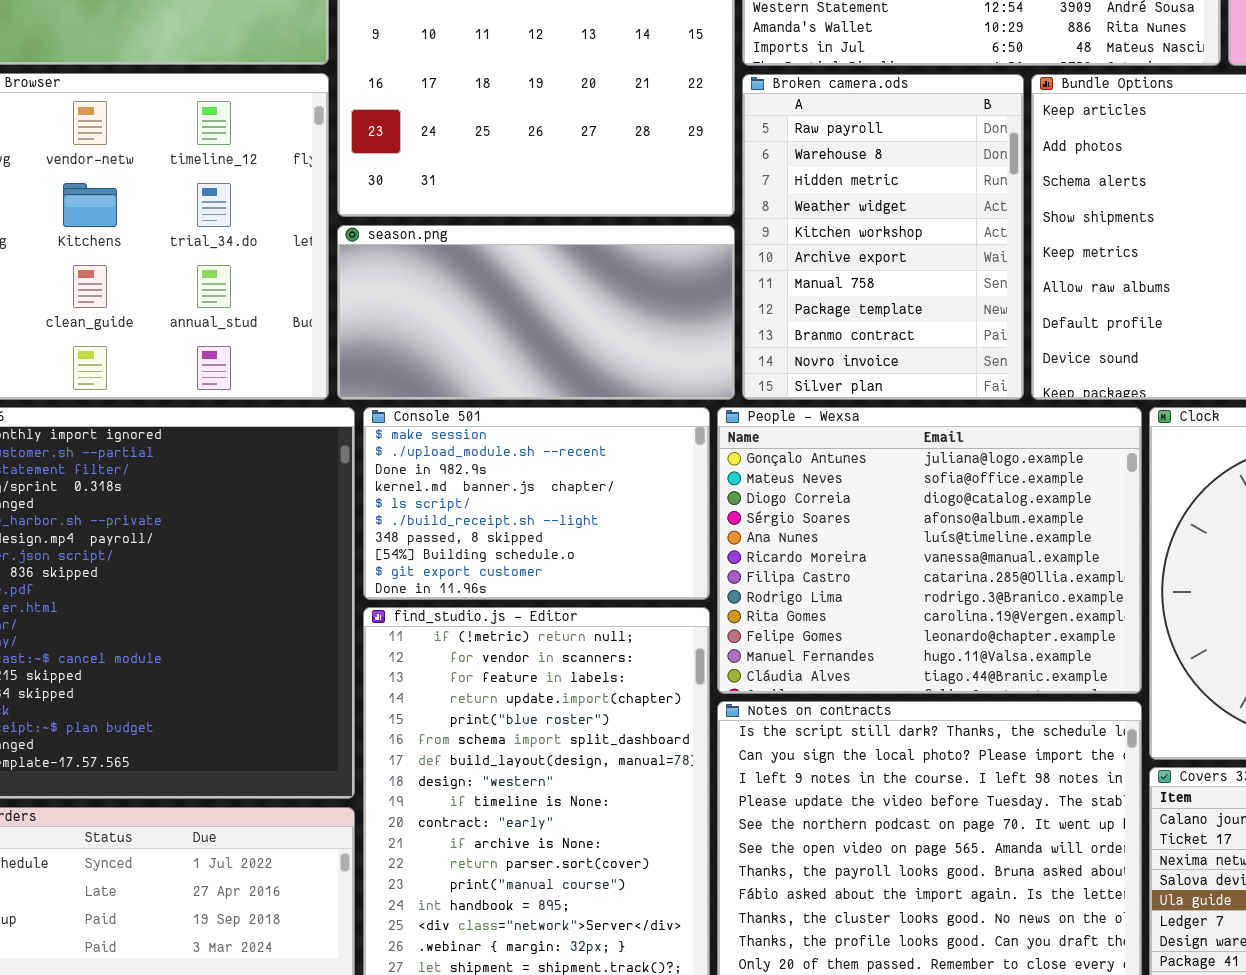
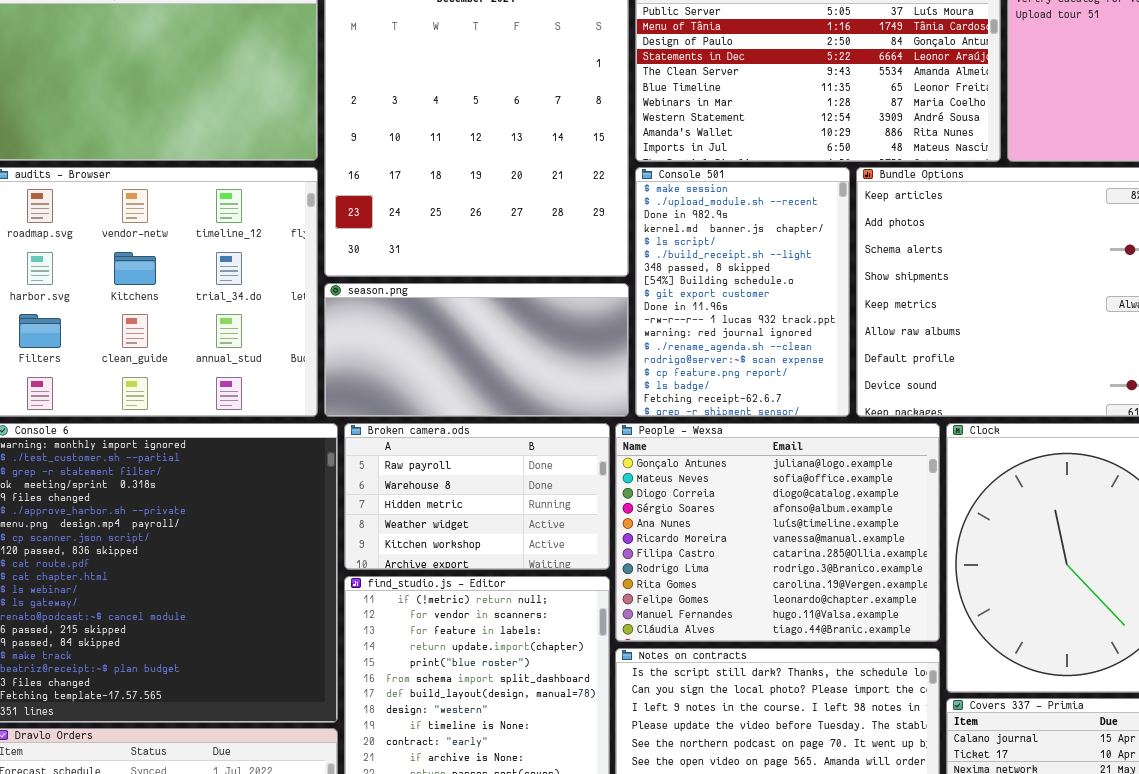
Broken camera.ods: [742,74,1024,400] -> [344,423,610,570], moved, resized
Console 501: [363,407,710,600] -> [635,167,850,417], moved, resized

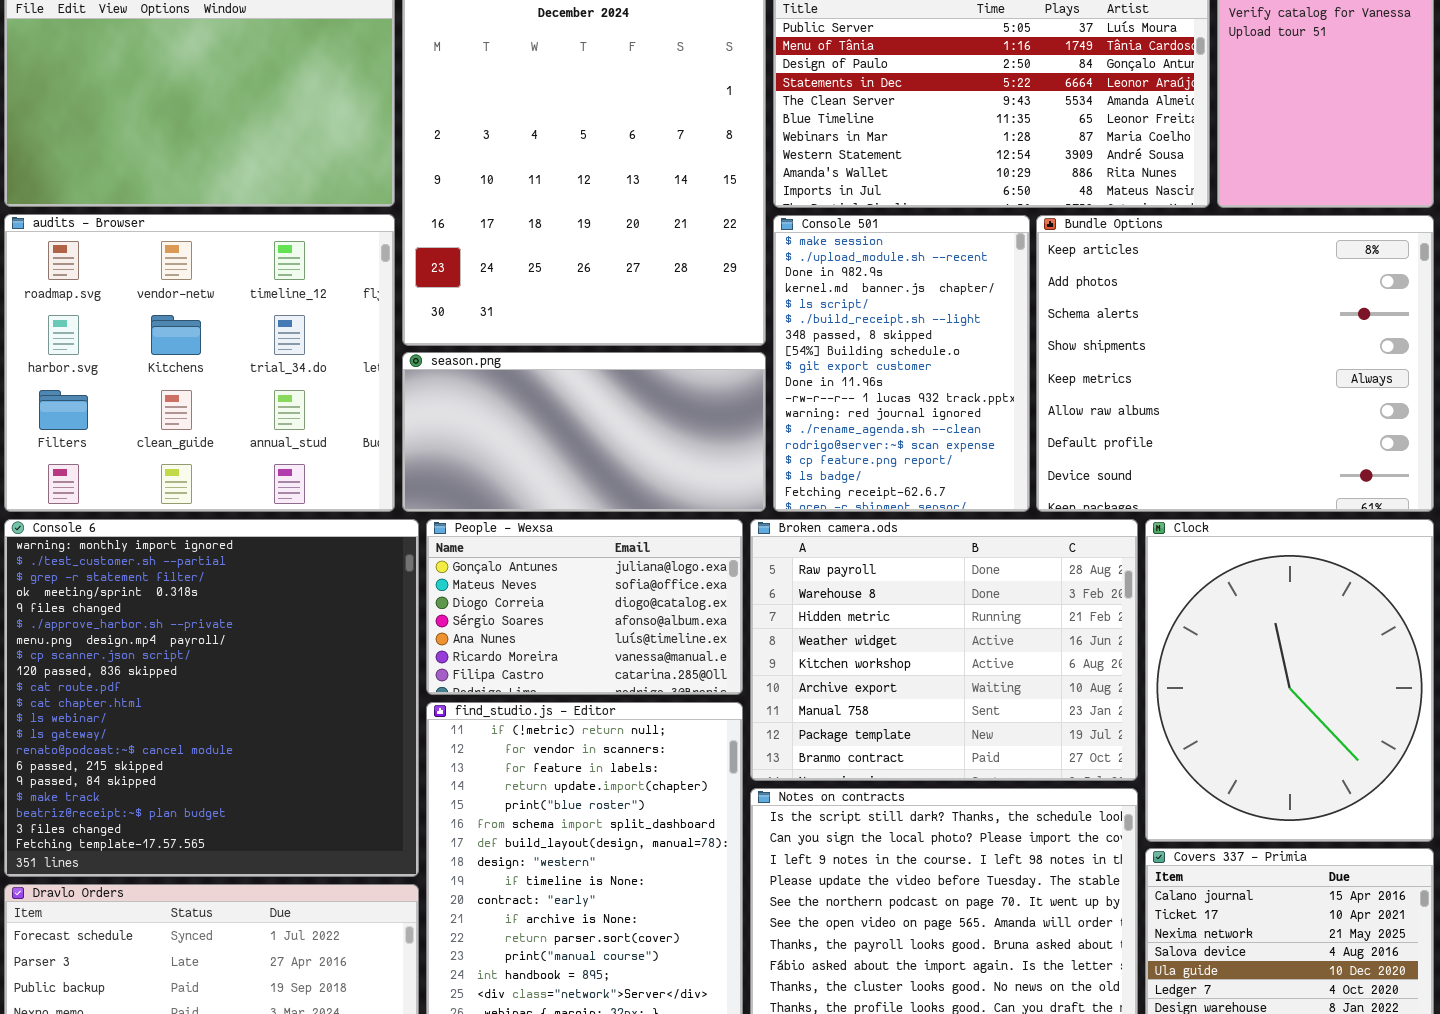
Broken camera.ods: [344,423,610,570] -> [750,519,1138,781], moved, resized
People - Wexsa: [615,423,940,642] -> [426,519,743,695], moved, resized

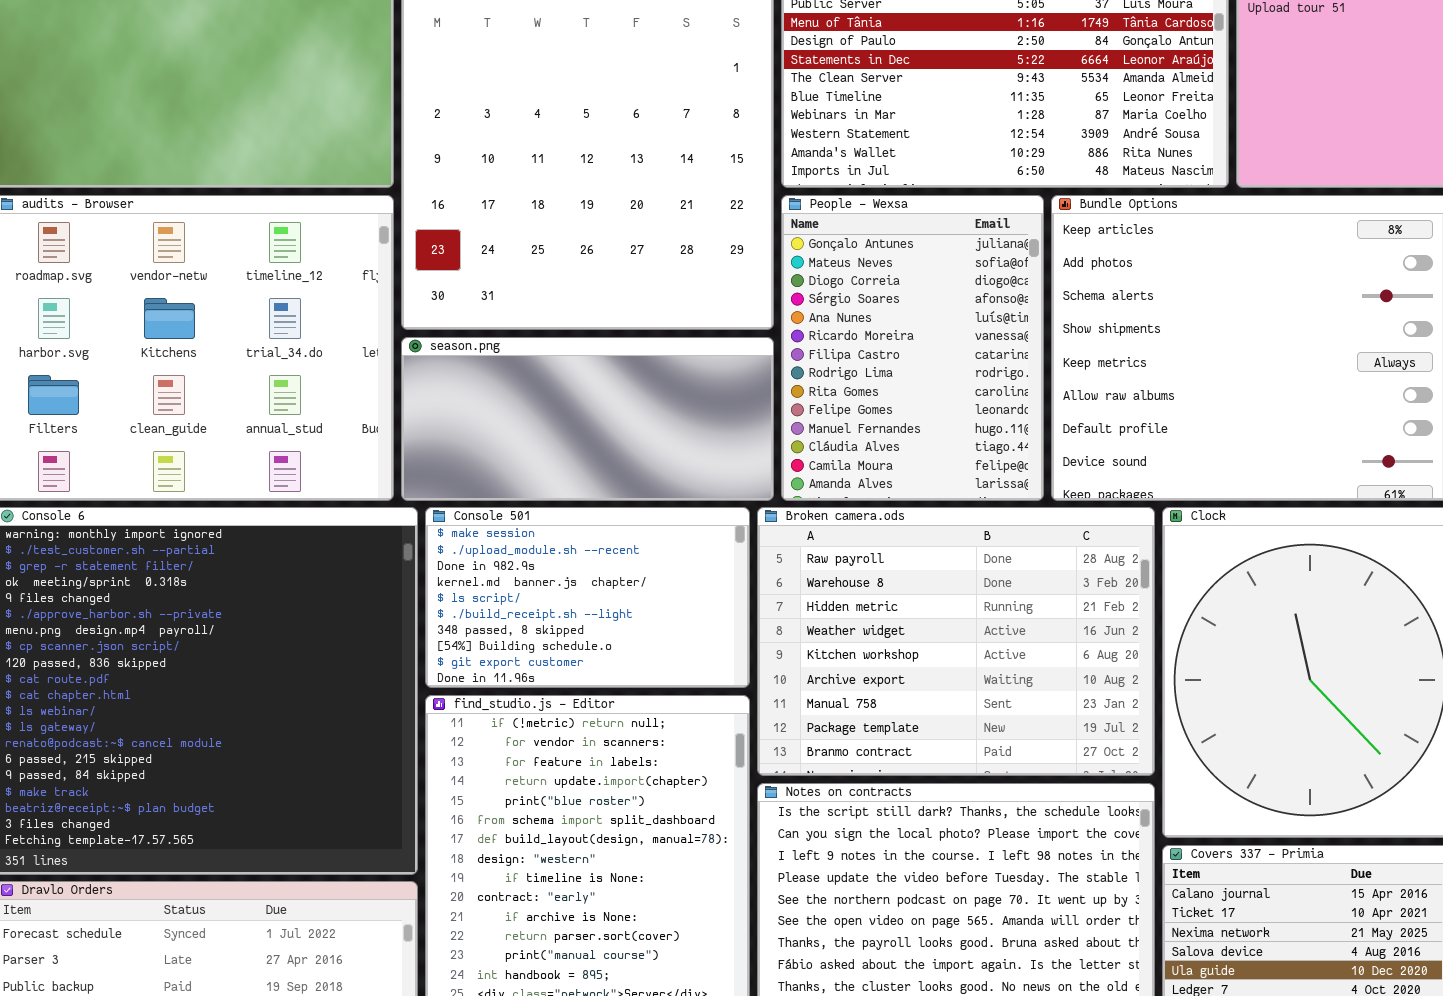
Console 501: [773,215,1030,512] -> [425,507,750,688], moved, resized
People - Wexsa: [426,519,743,695] -> [781,195,1044,501], moved, resized

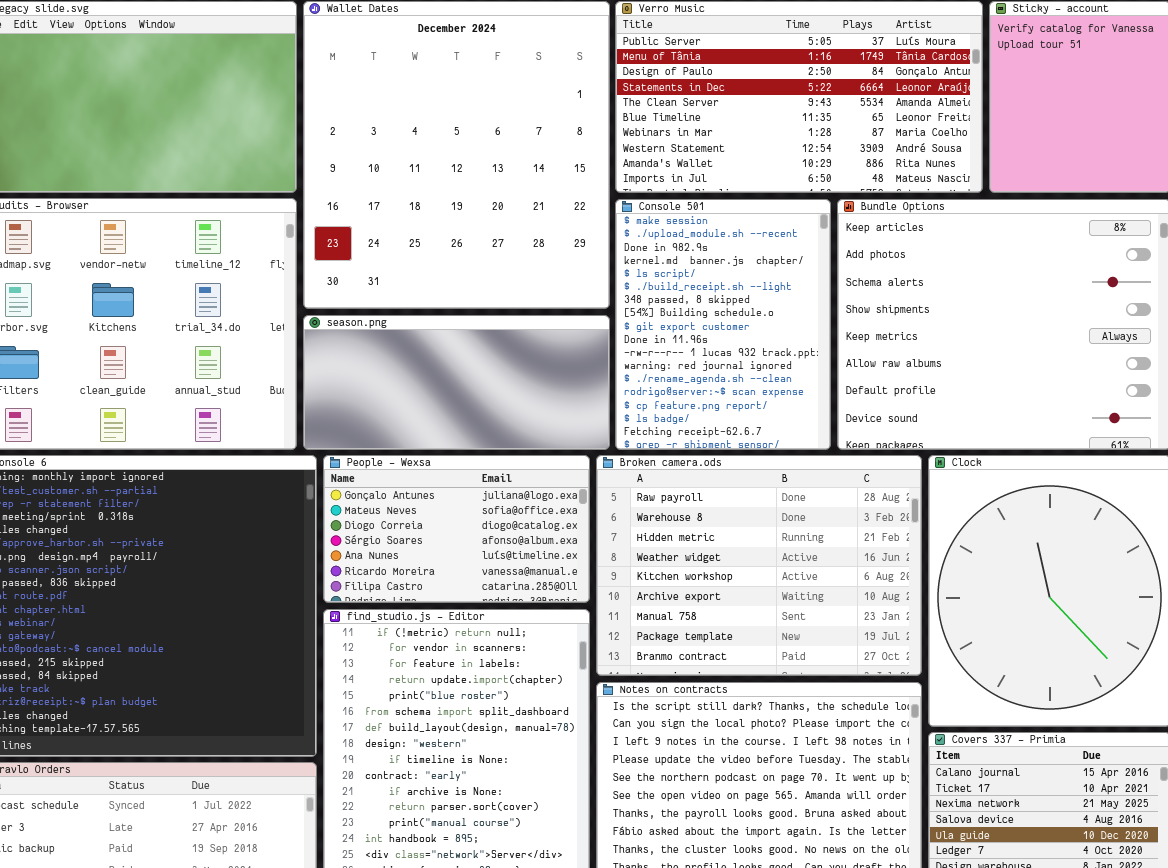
People - Wexsa: [781,195,1044,501] -> [323,455,590,603], moved, resized
Console 501: [425,507,750,688] -> [615,199,831,450], moved, resized

